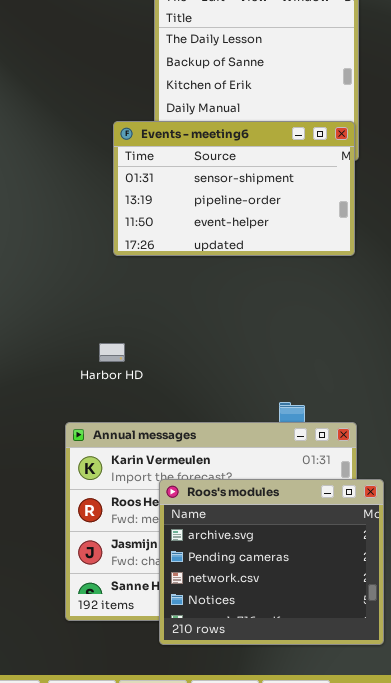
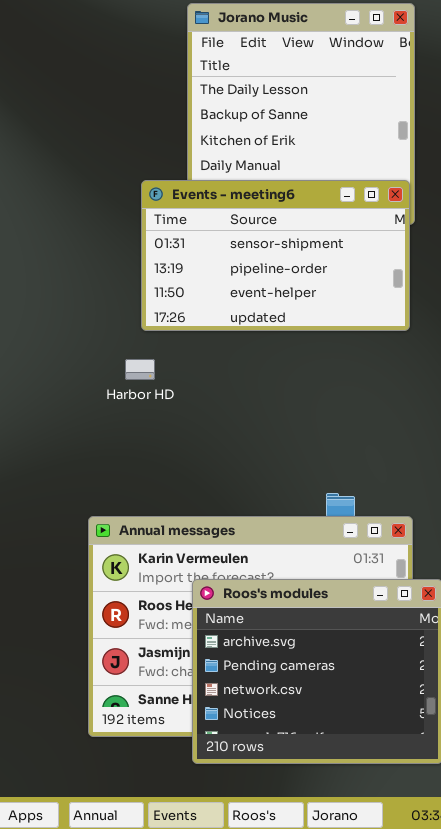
Harbor HD: [99,343,125,362] -> [125,359,155,380], moved

